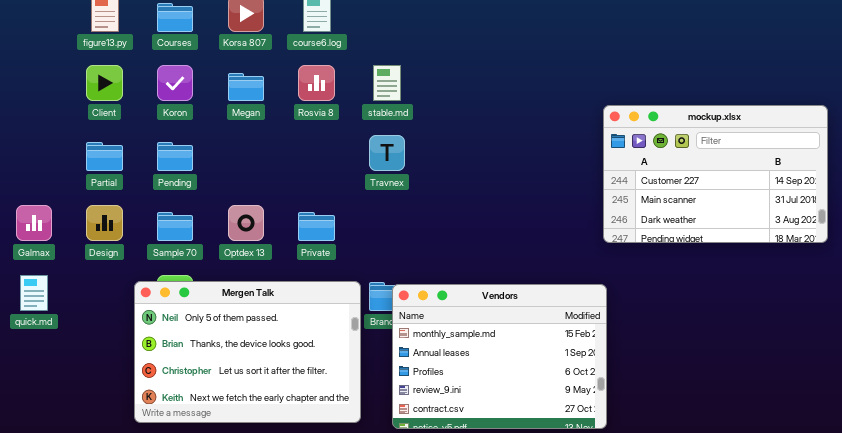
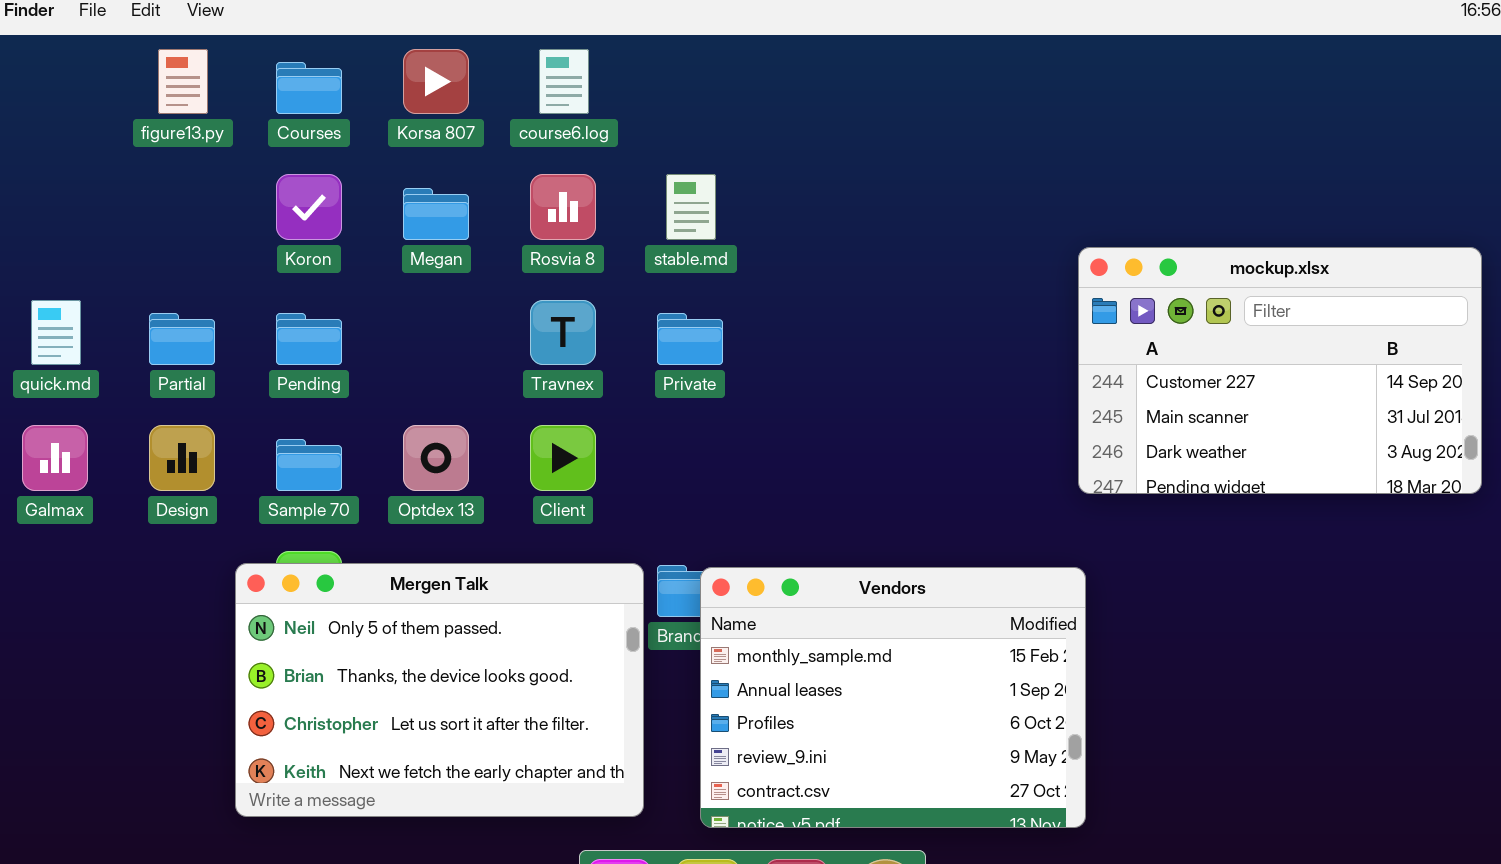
Client: [86,65,123,101] -> [530,425,596,491], moved
Travnex: [369,135,405,171] -> [530,300,596,365], moved
Private: [298,212,335,241] -> [657,313,723,365], moved
quick.md: [20,275,48,311] -> [31,300,81,365], moved

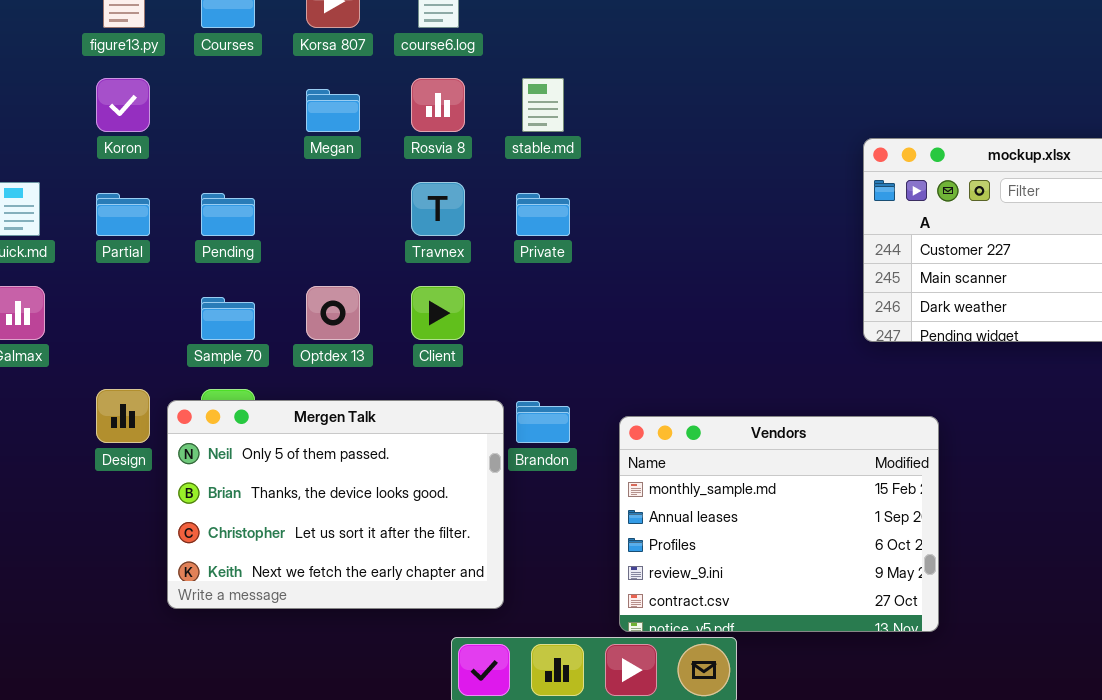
Koron: [276,174,342,240] -> [96,78,150,132], moved
Design: [149,425,215,491] -> [96,389,150,443], moved
Vendors: [700,567,1086,828] -> [619,416,939,632], moved

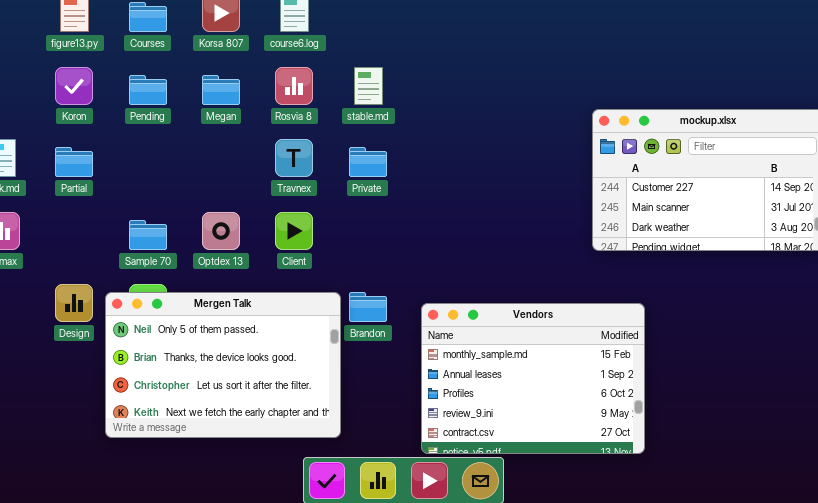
Pending: [201,193,255,236] -> [129,75,167,105], moved

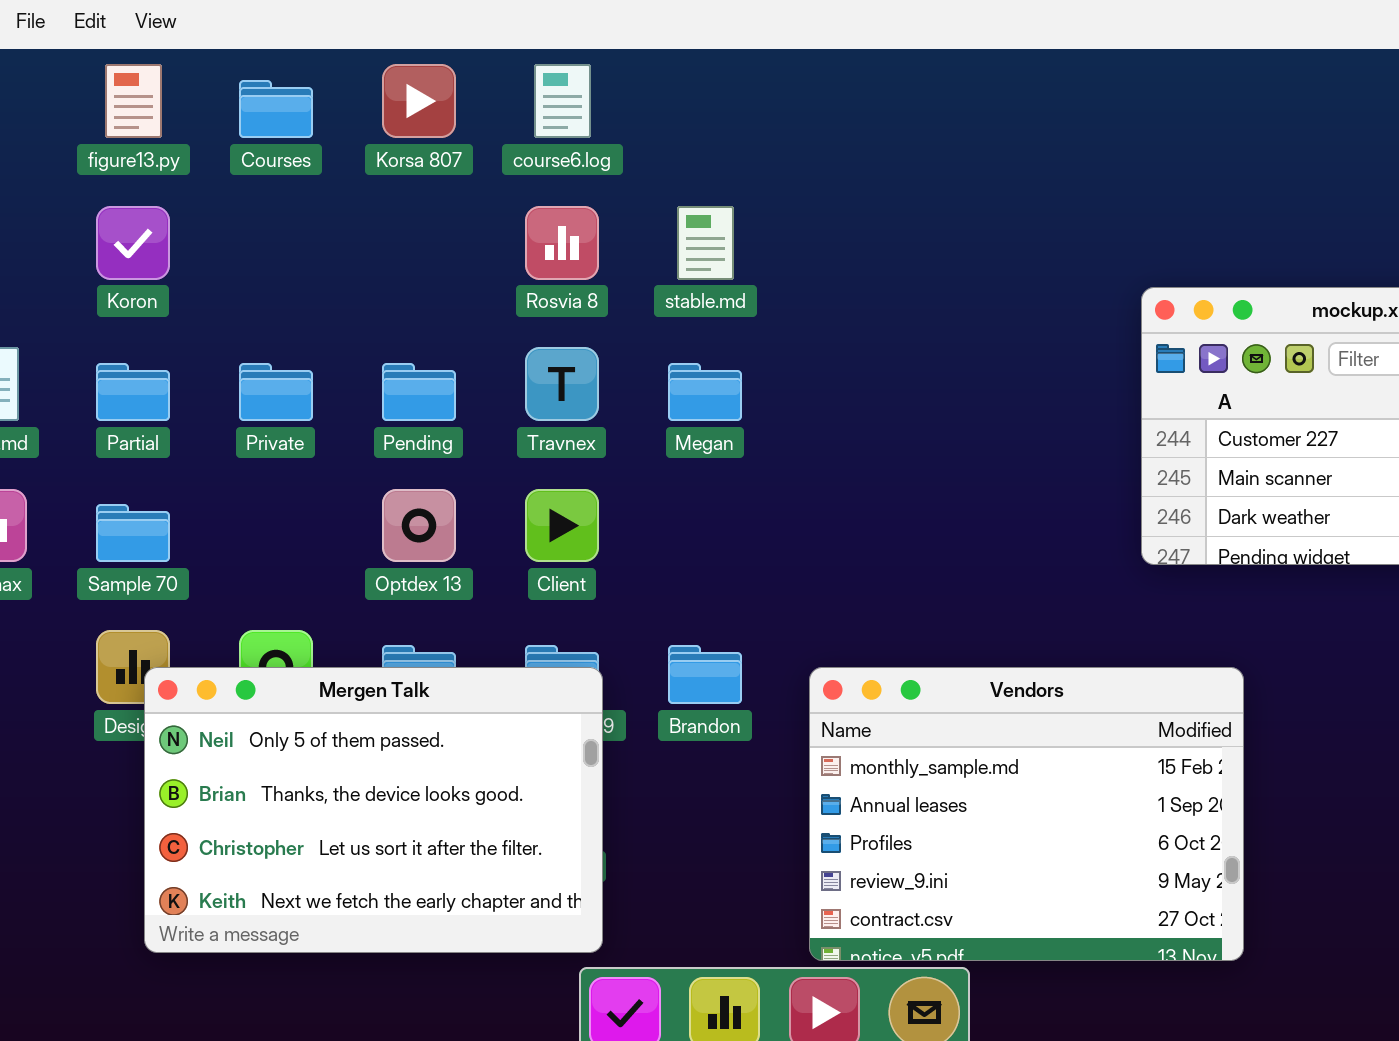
Pending: [129,75,167,105] -> [382,363,456,421], moved
Megan: [202,75,240,105] -> [668,363,742,421], moved
Private: [349,147,387,177] -> [239,363,313,421], moved
Sample 70: [129,220,167,250] -> [96,504,170,562], moved
Mergen Talk: [105,292,341,438] -> [144,667,603,953], moved

